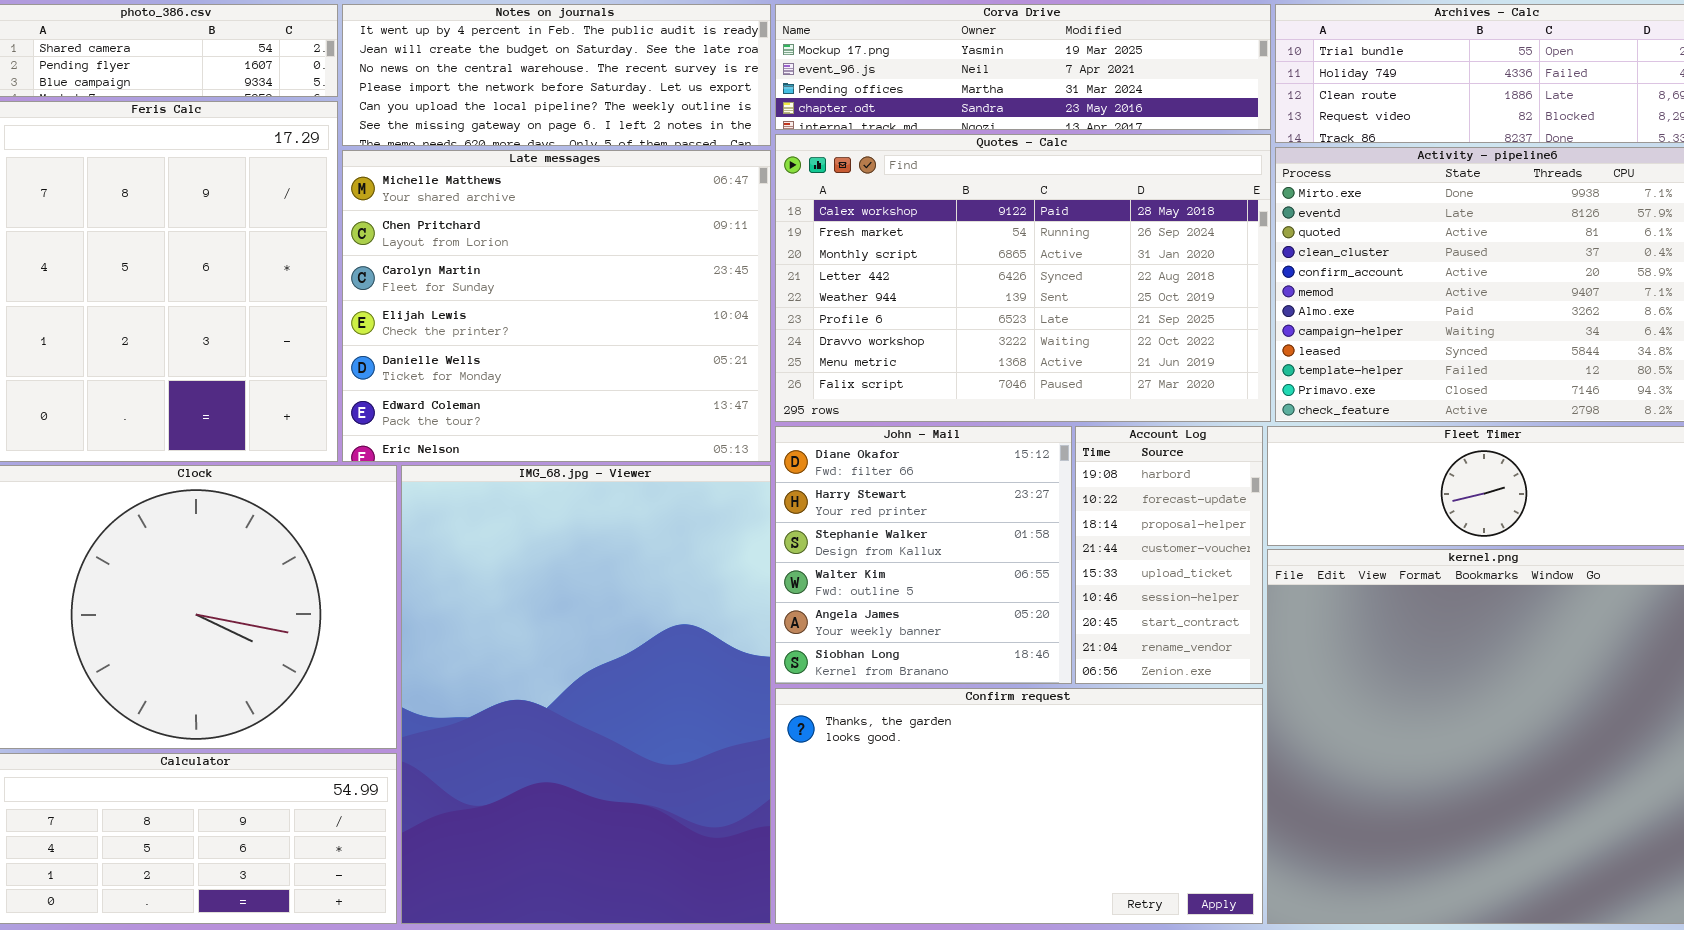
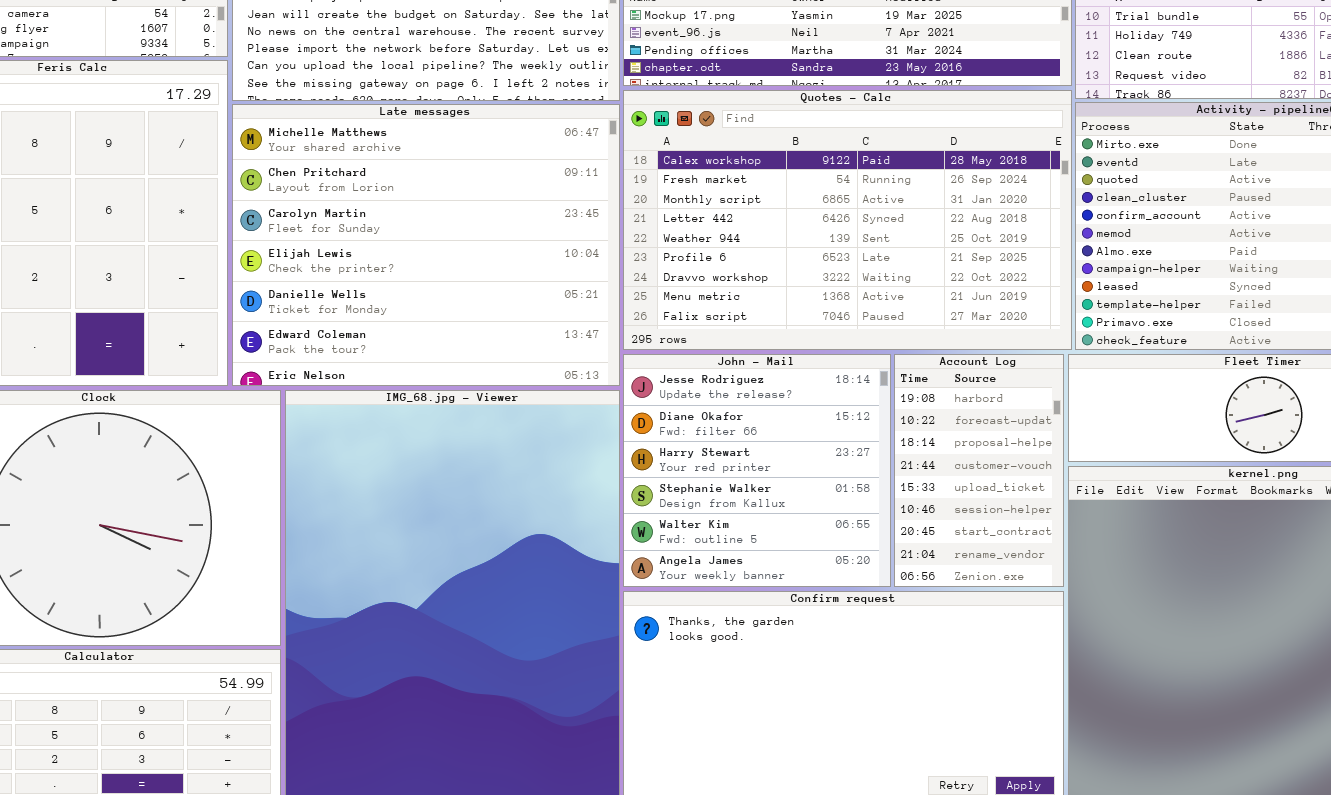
John - Mail: [775,426,1072,684] -> [623,354,891,587], scrolled up 1 row

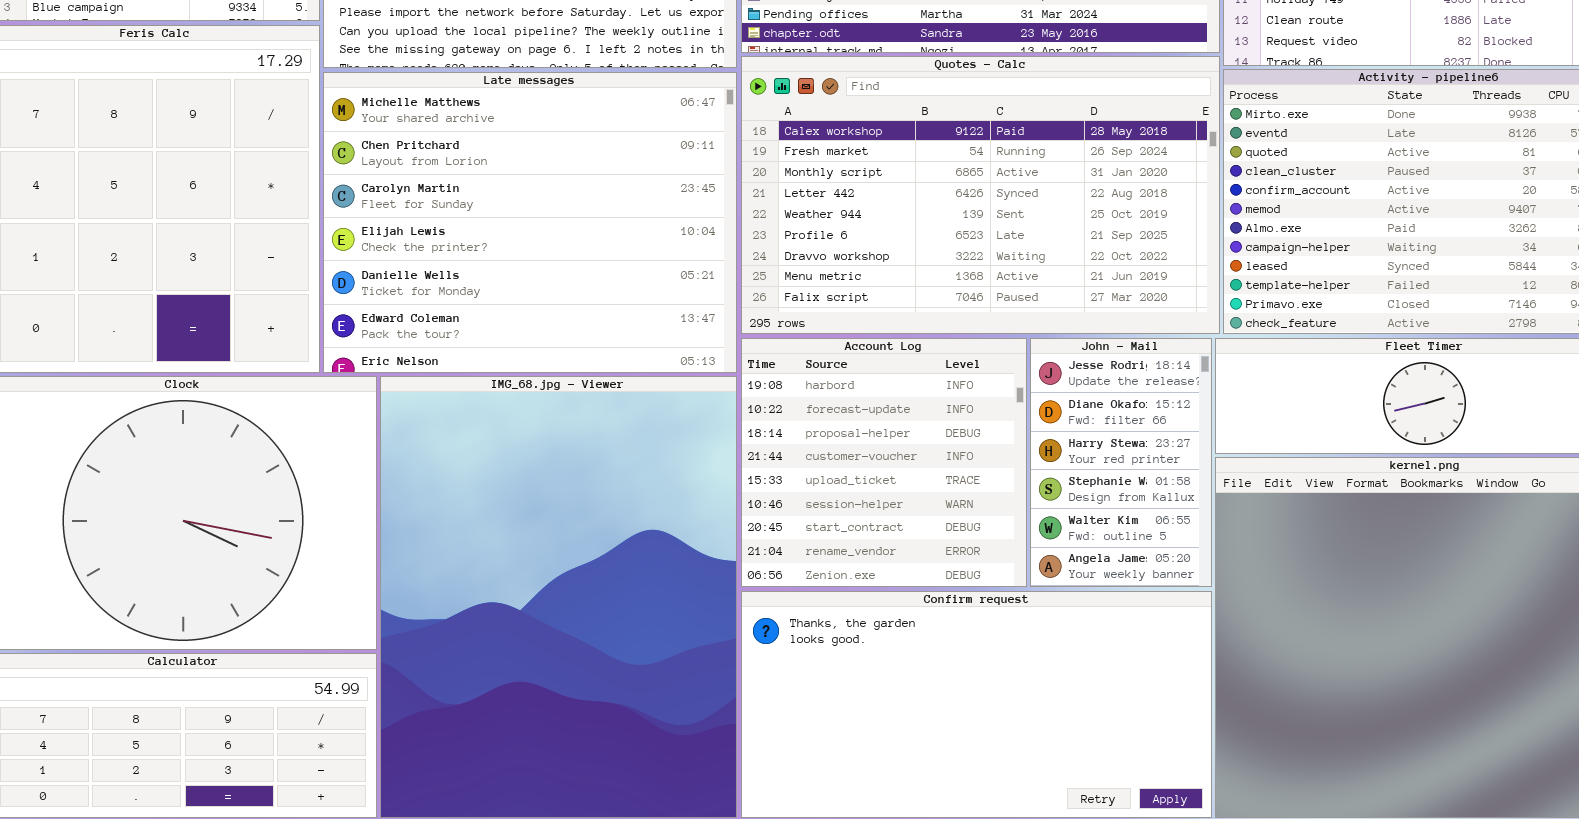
John - Mail: [623,354,891,587] -> [1030,338,1212,587], moved, resized
Account Log: [894,354,1064,587] -> [741,338,1027,587], moved, resized

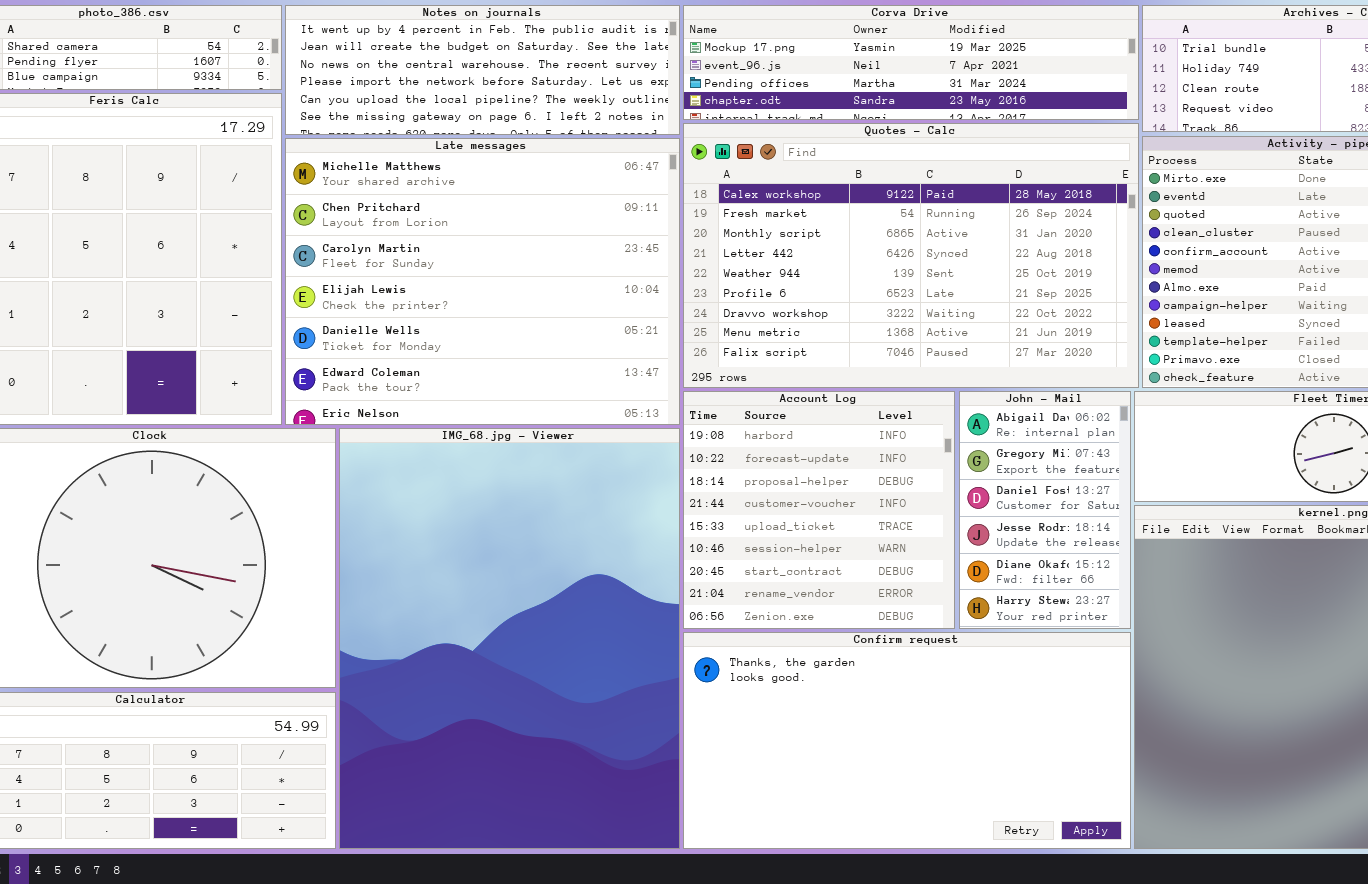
John - Mail: [1030,338,1212,587] -> [959,391,1131,629], scrolled up 3 rows

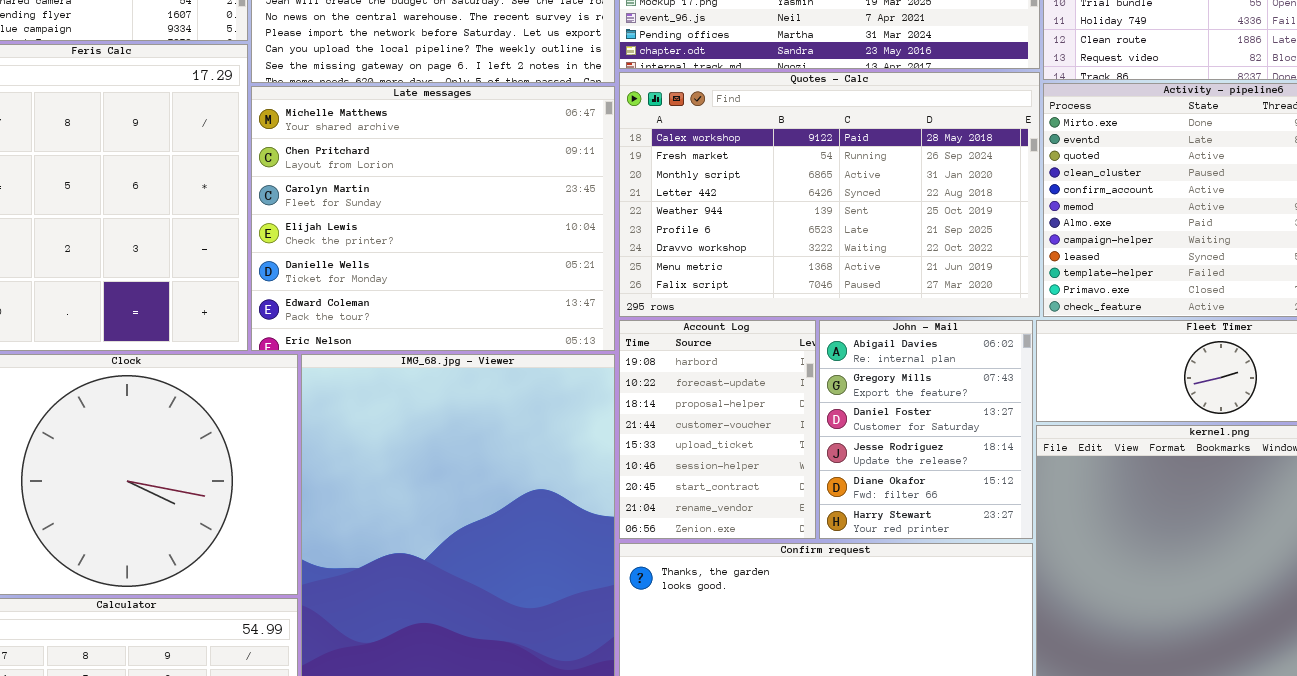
Account Log: [683,391,955,629] -> [619,320,816,539], resized
John - Mail: [959,391,1131,629] -> [819,320,1033,539], resized

